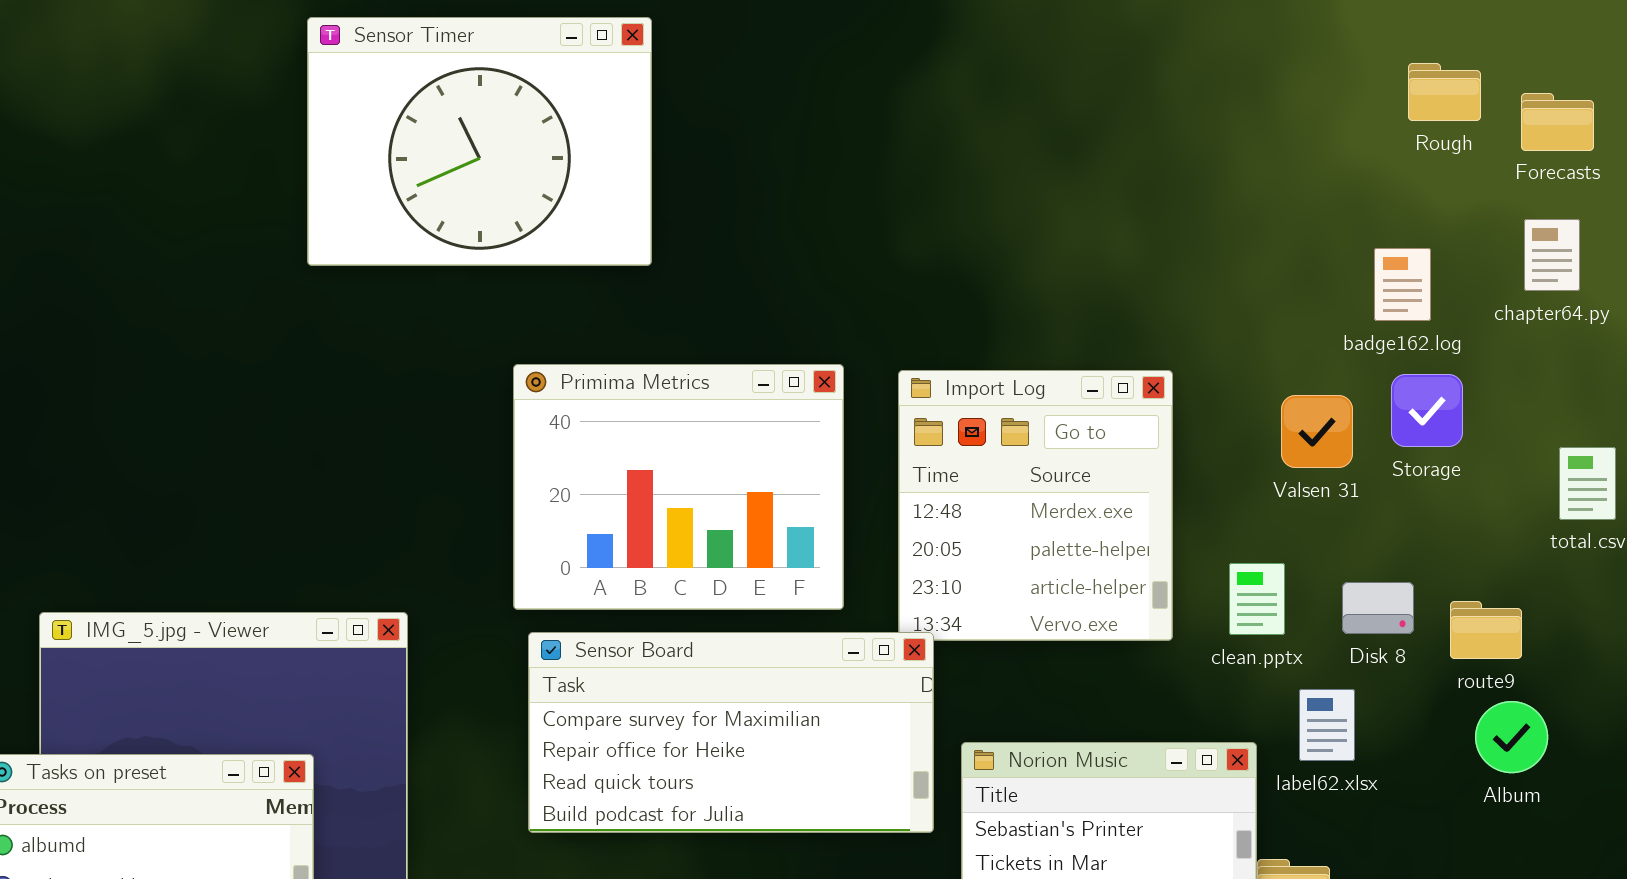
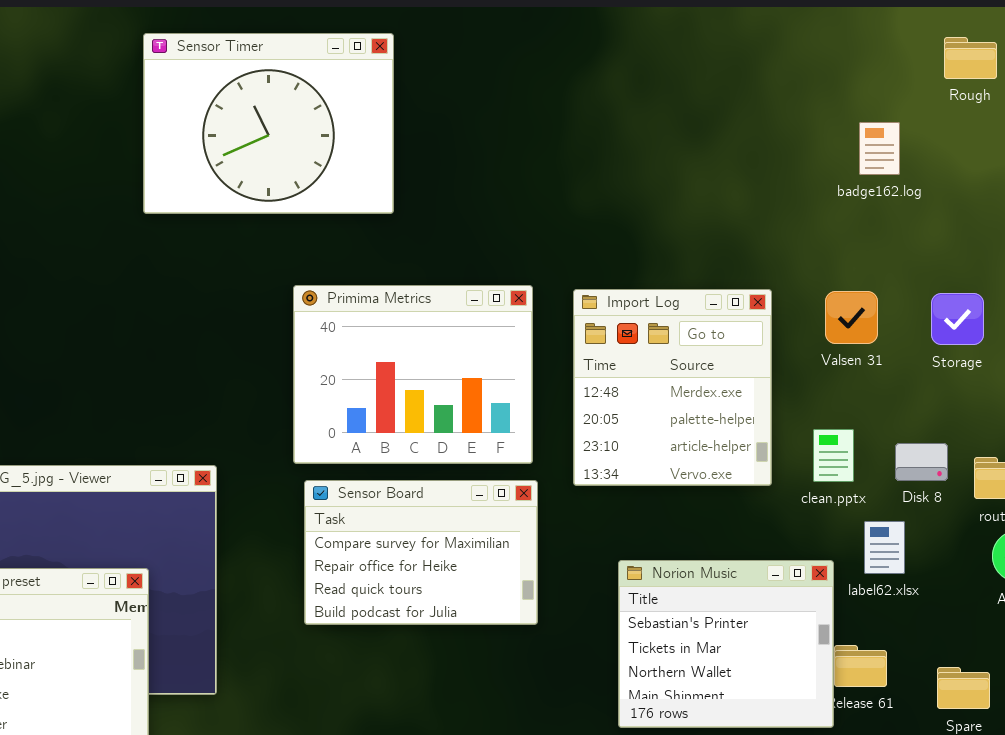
Rough: [1408,63,1481,121] -> [944,37,997,79], moved
badge162.log: [1374,248,1431,321] -> [859,122,900,175], moved
Valsen 31: [1281,395,1353,468] -> [825,291,878,344], moved
Sensor Board: [528,632,934,833] -> [304,480,538,625], resized

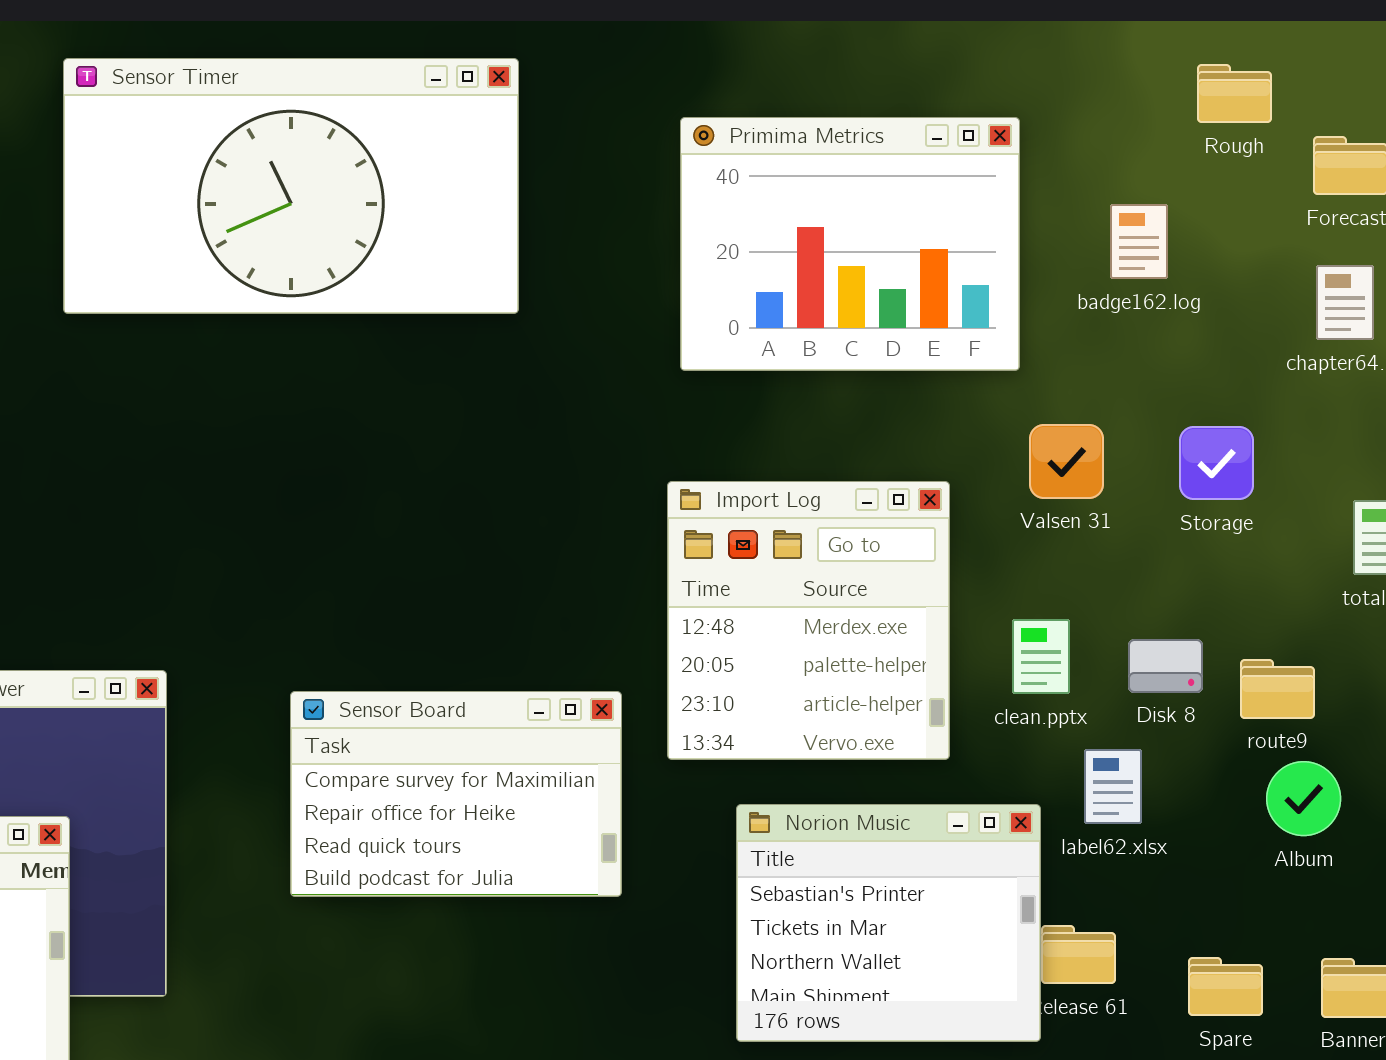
Sensor Timer: [143,33,394,214] -> [63,58,519,314], resized
badge162.log: [859,122,900,175] -> [1110,204,1168,279], moved
Primima Metrics: [293,285,533,464] -> [680,117,1020,371], moved
Import Log: [573,289,772,486] -> [667,481,950,760], moved

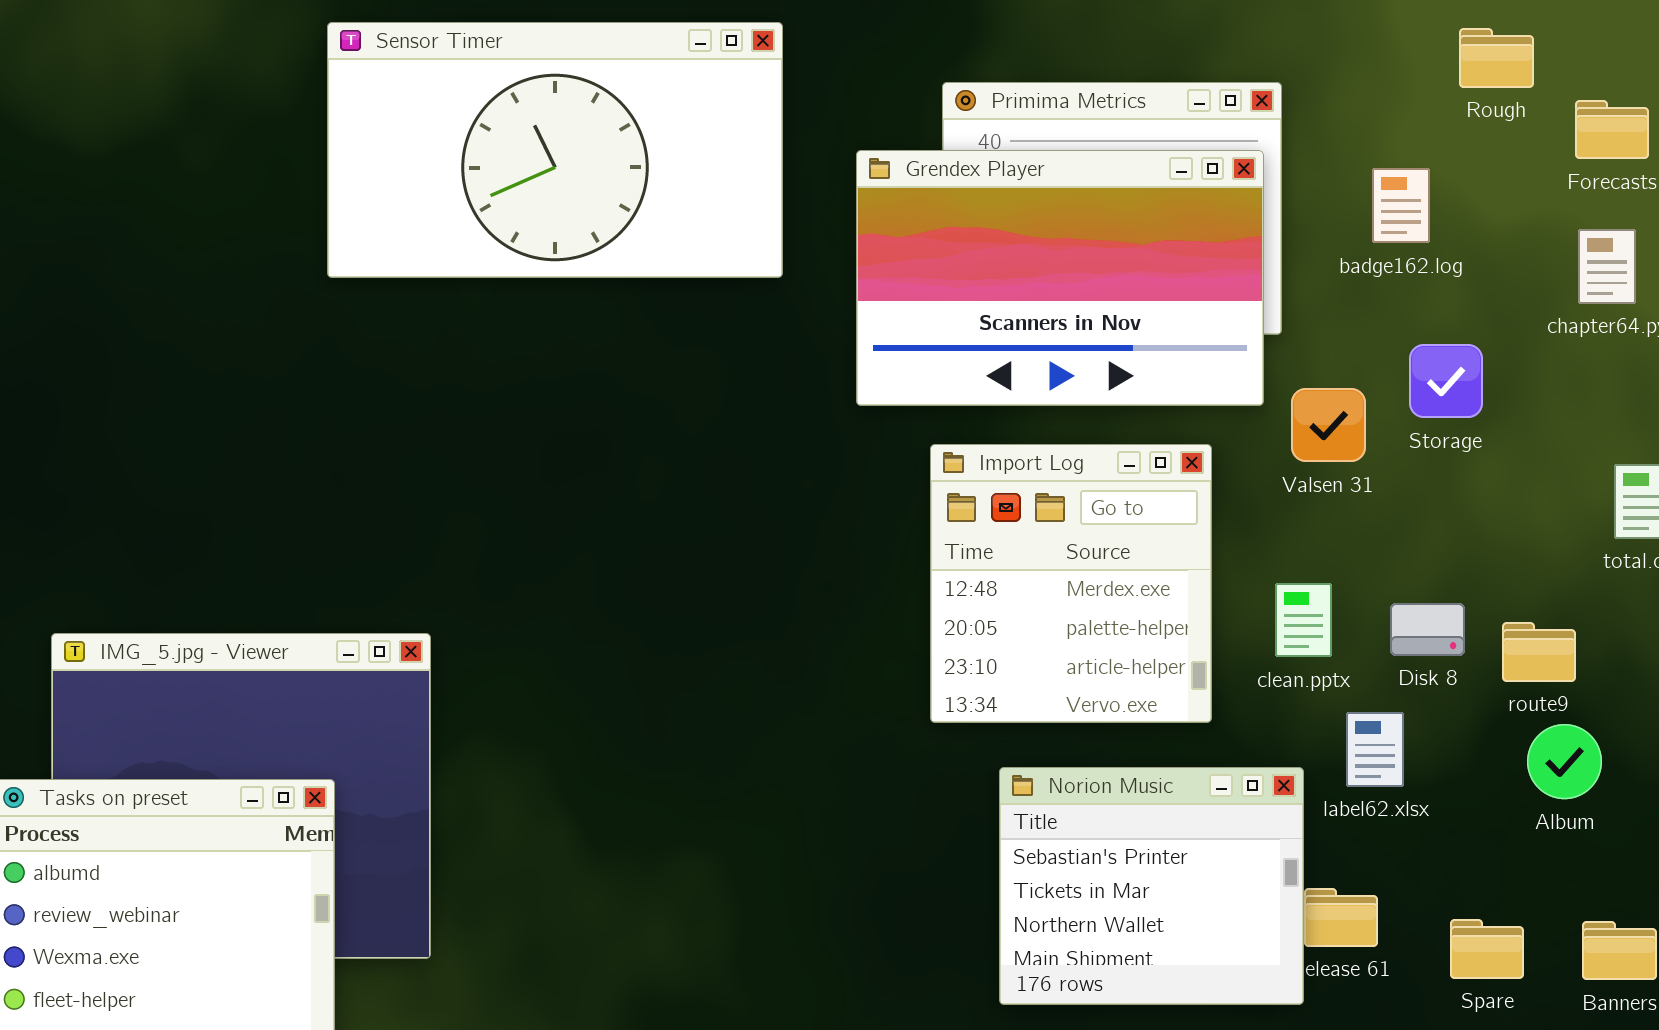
Grendex Player: none -> [856,150,1264,406], opened
Storage: [1179,426,1254,500] -> [1409,344,1483,418], moved
Sensor Board: [290,691,622,897] -> none, closed

